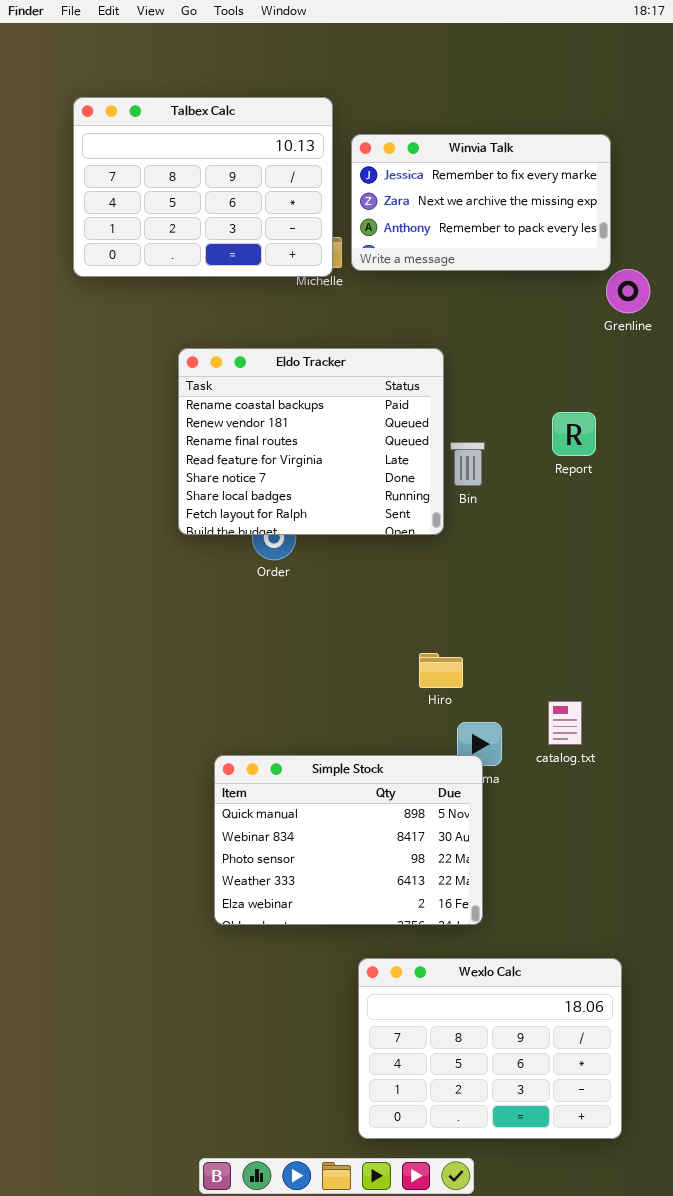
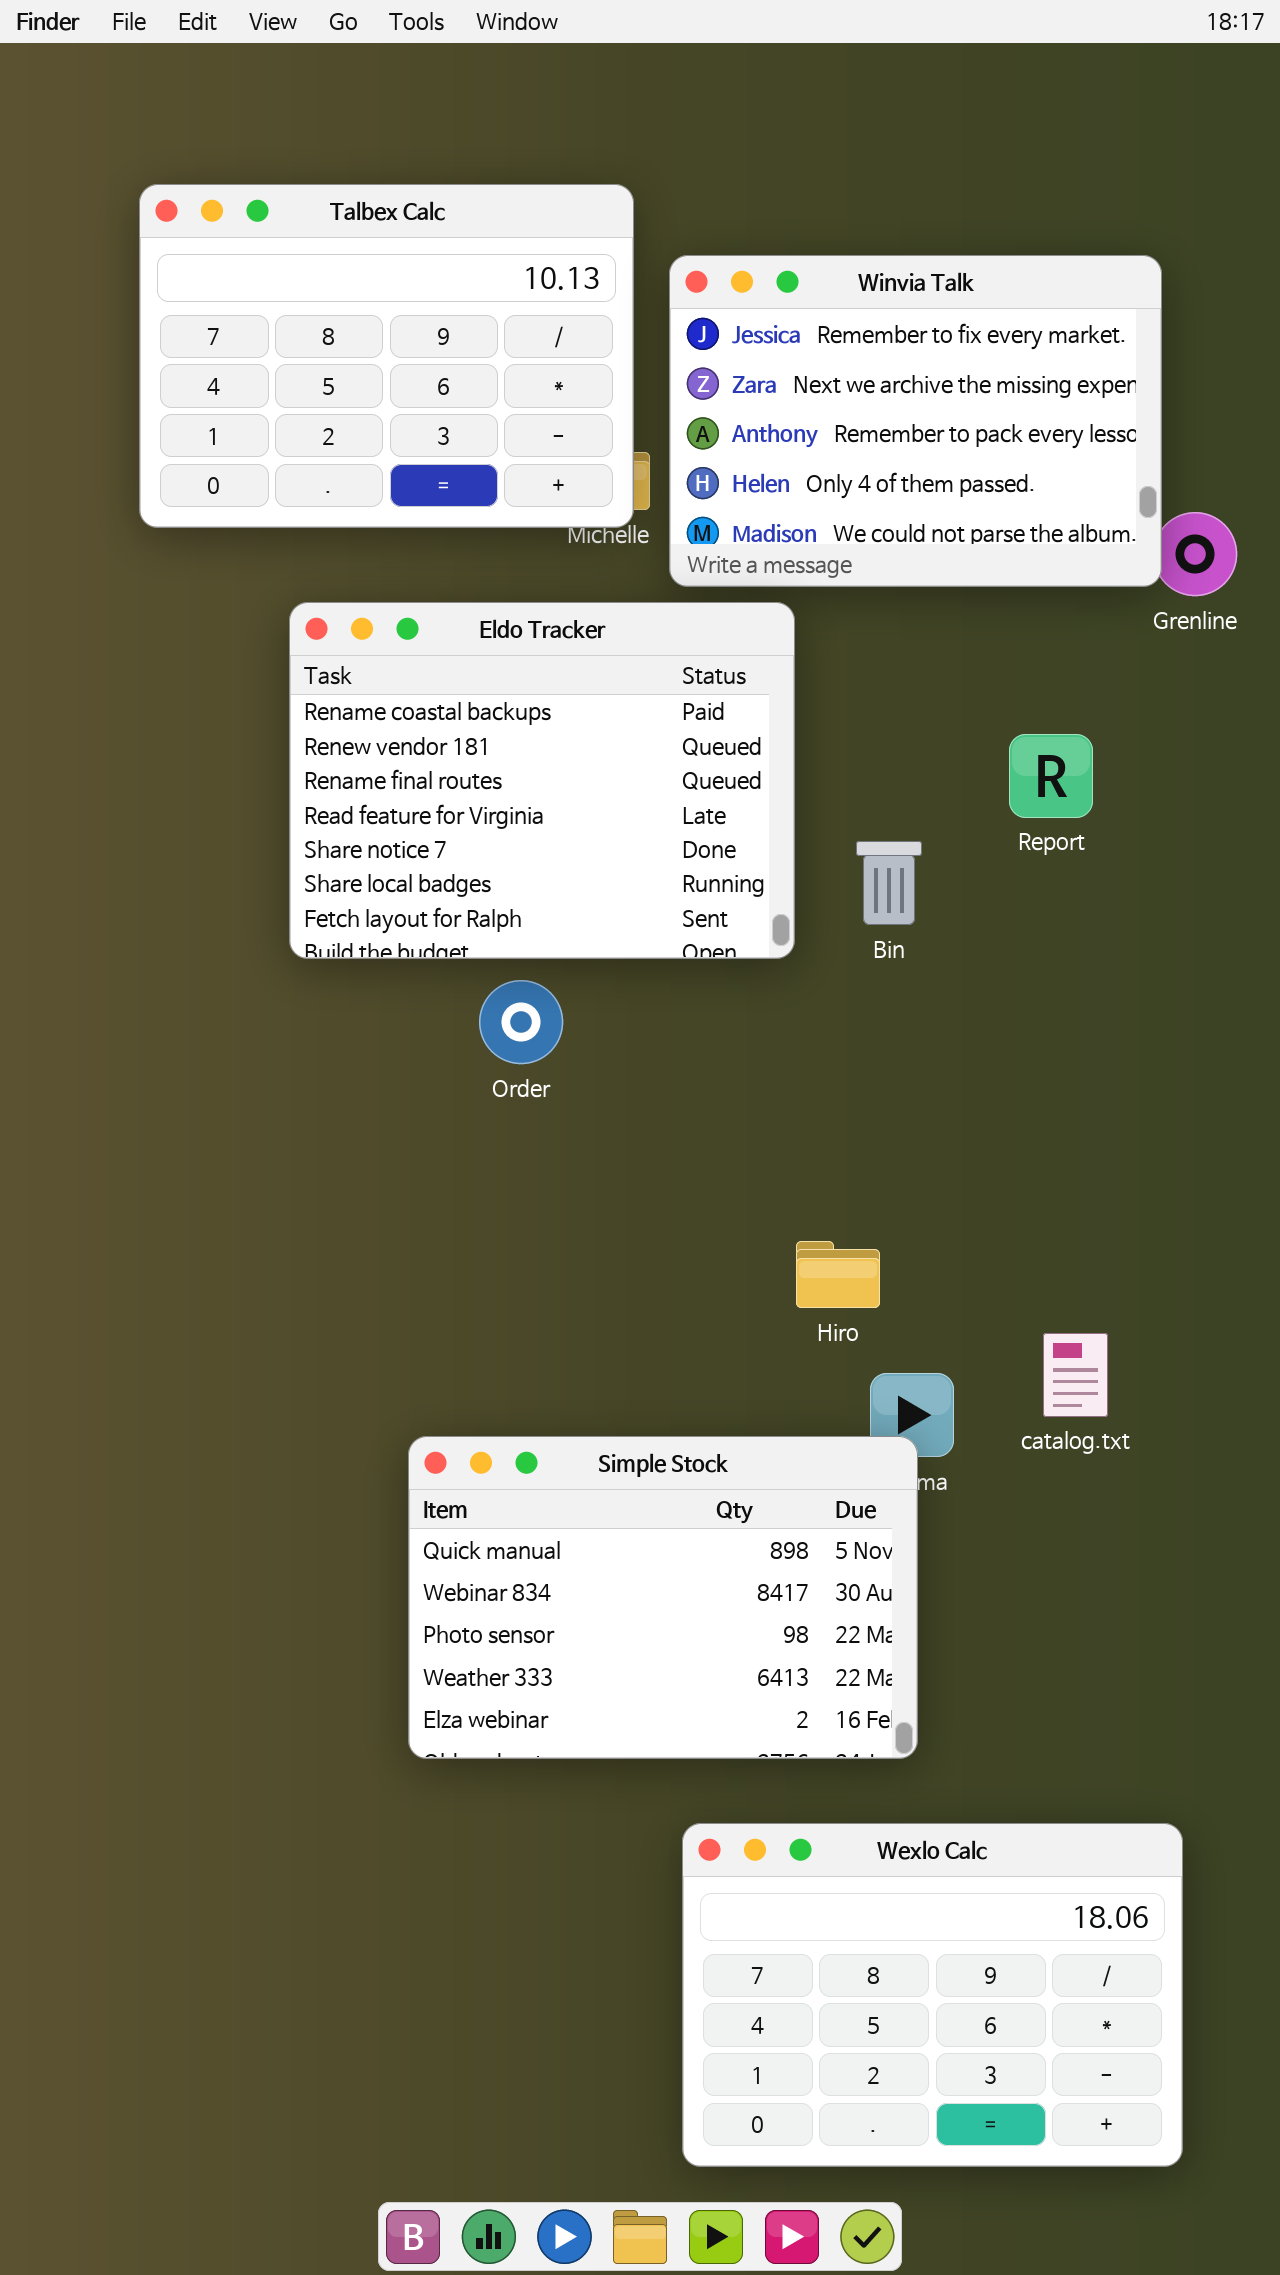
Winvia Talk: [351,134,611,271] -> [669,255,1162,587], resized
Eldo Tracker: [178,348,444,535] -> [289,602,795,959], moved
Report: [552,412,596,456] -> [1009,734,1093,818], moved

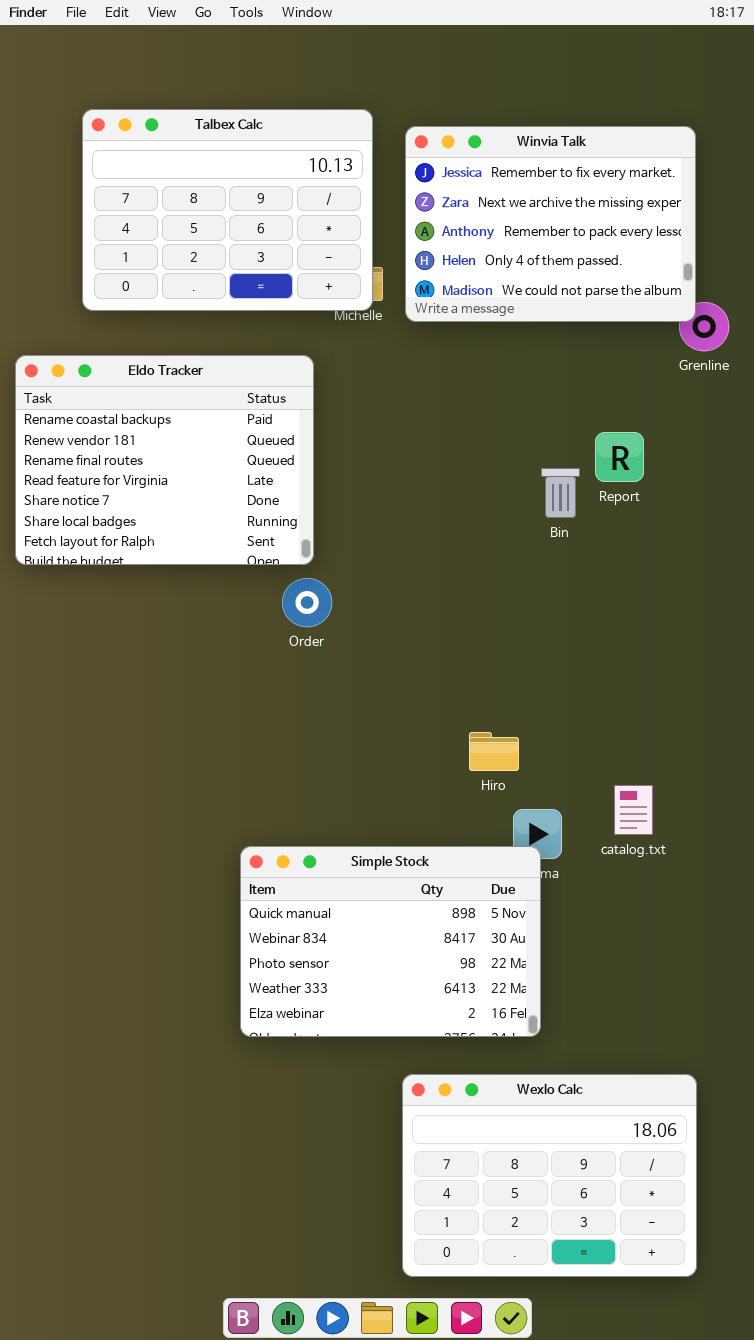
Winvia Talk: [669,255,1162,587] -> [405,126,696,322], moved
Eldo Tracker: [289,602,795,959] -> [15,355,314,565], moved
Bin: [856,841,922,925] -> [541,468,580,518], moved

